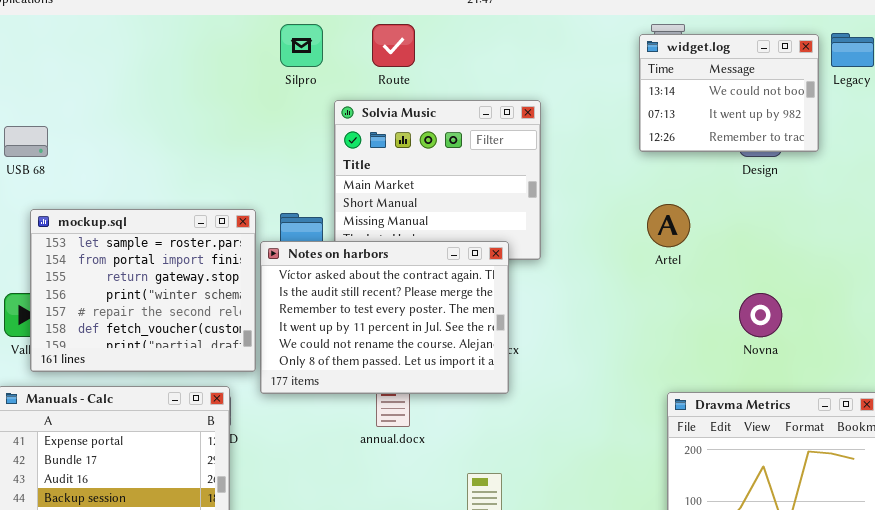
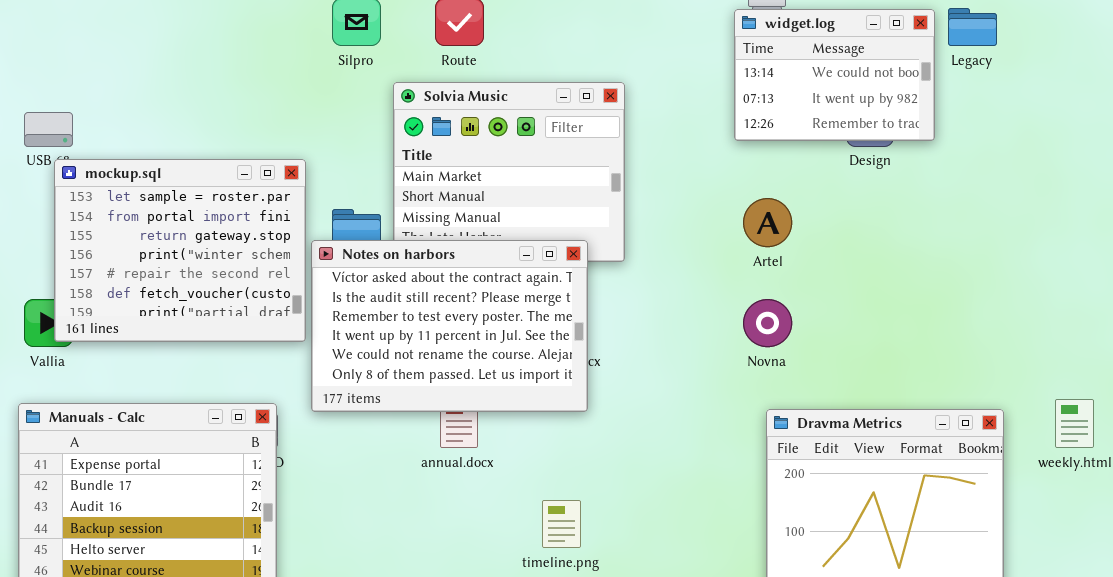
mockup.sql: [30,209,256,372] -> [54,159,306,342], moved
Novna: [739,293,782,337] -> [743,299,792,347], moved

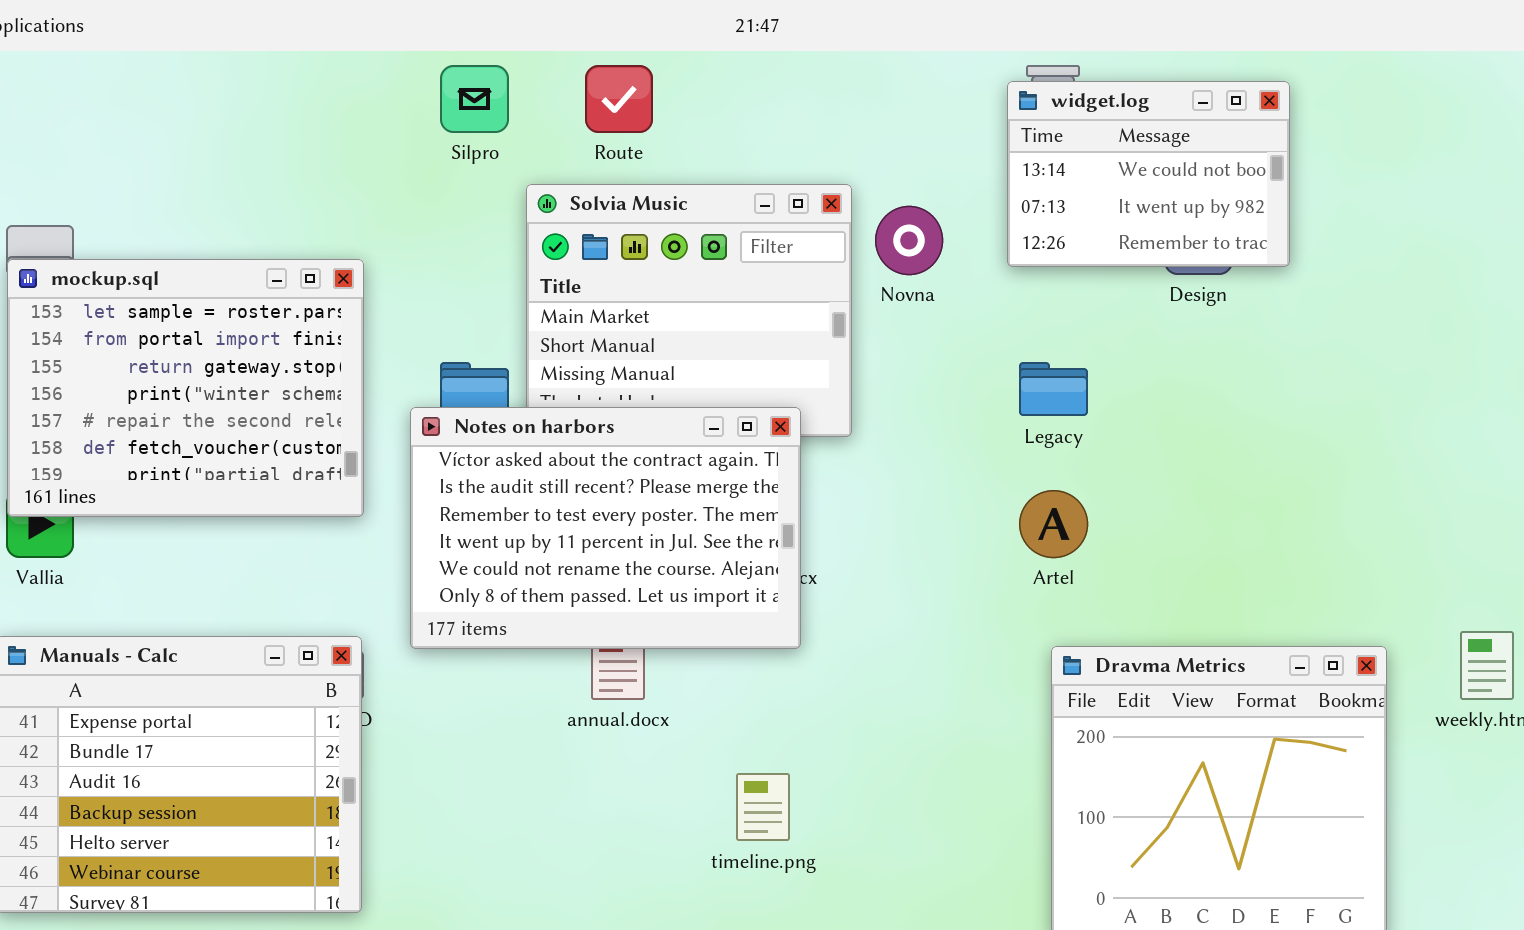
Legacy: [948,8,997,46] -> [1019,362,1088,416], moved
mockup.sql: [54,159,306,342] -> [7,259,364,517], moved
Artel: [743,198,792,247] -> [1019,490,1088,558], moved
Novna: [743,299,792,347] -> [875,206,943,275], moved

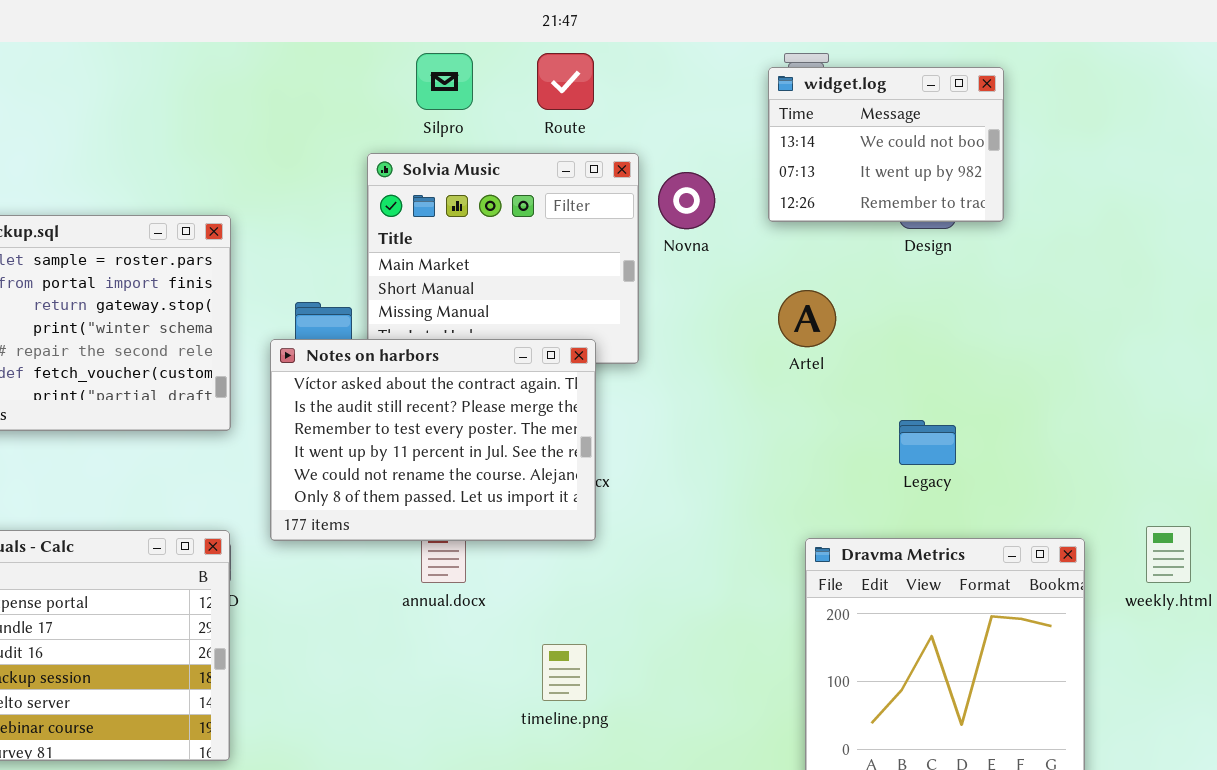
Silpro: [440,65,509,133] -> [416,53,473,110], moved
Route: [585,65,653,133] -> [537,53,594,110], moved
Legacy: [1019,362,1088,416] -> [899,420,956,465], moved
Artel: [1019,490,1088,558] -> [778,290,836,347], moved

